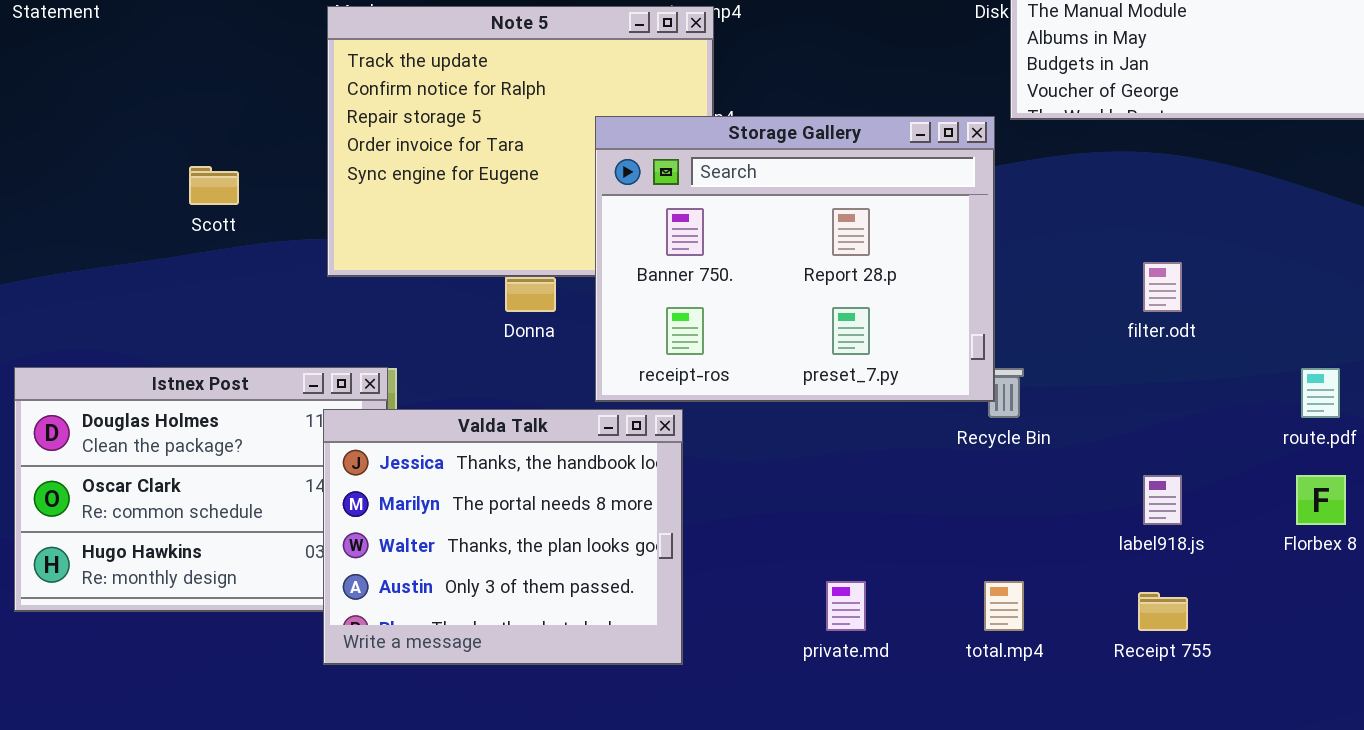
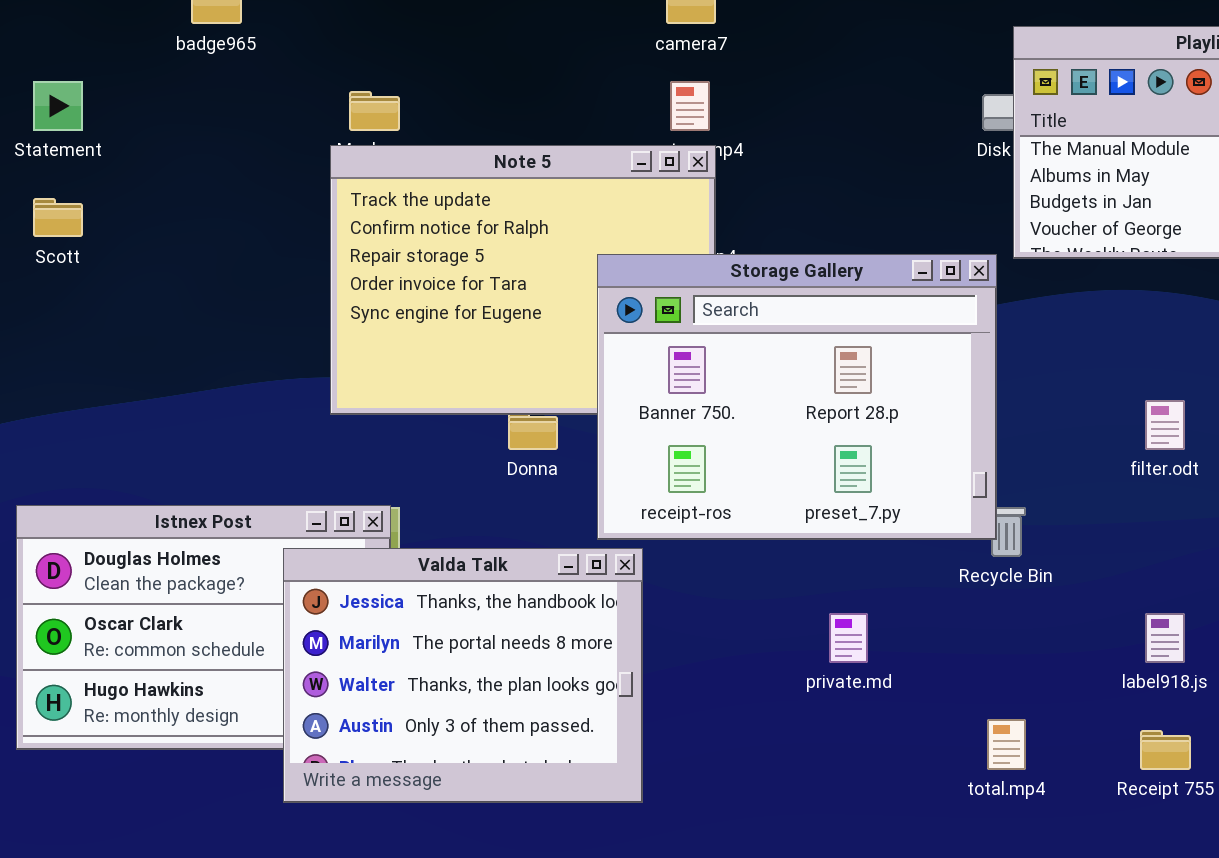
Scott: [189,166,239,205] -> [33,198,83,237], moved
Valda Talk: [323,409,683,665] -> [283,548,643,803], moved
private.md: [826,581,866,631] -> [829,613,868,663], moved

